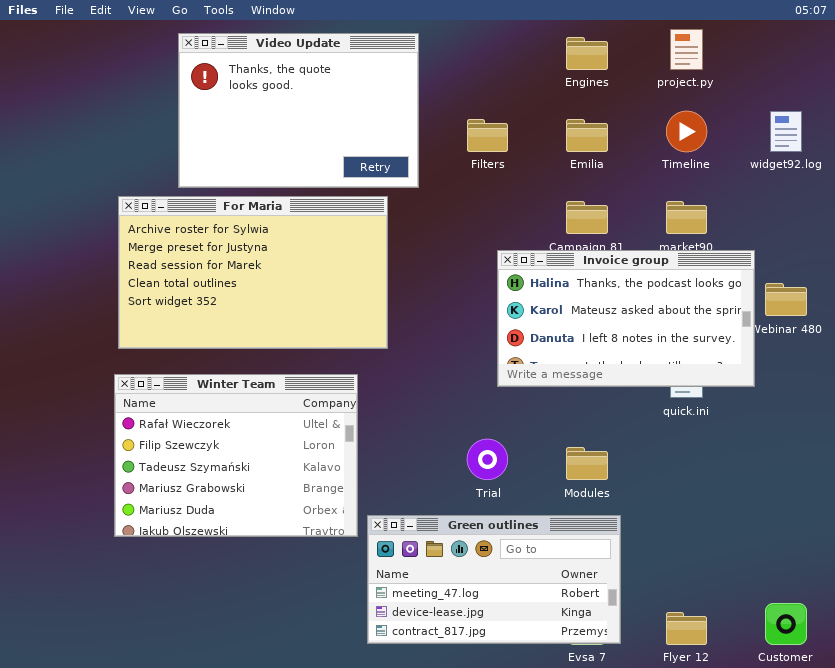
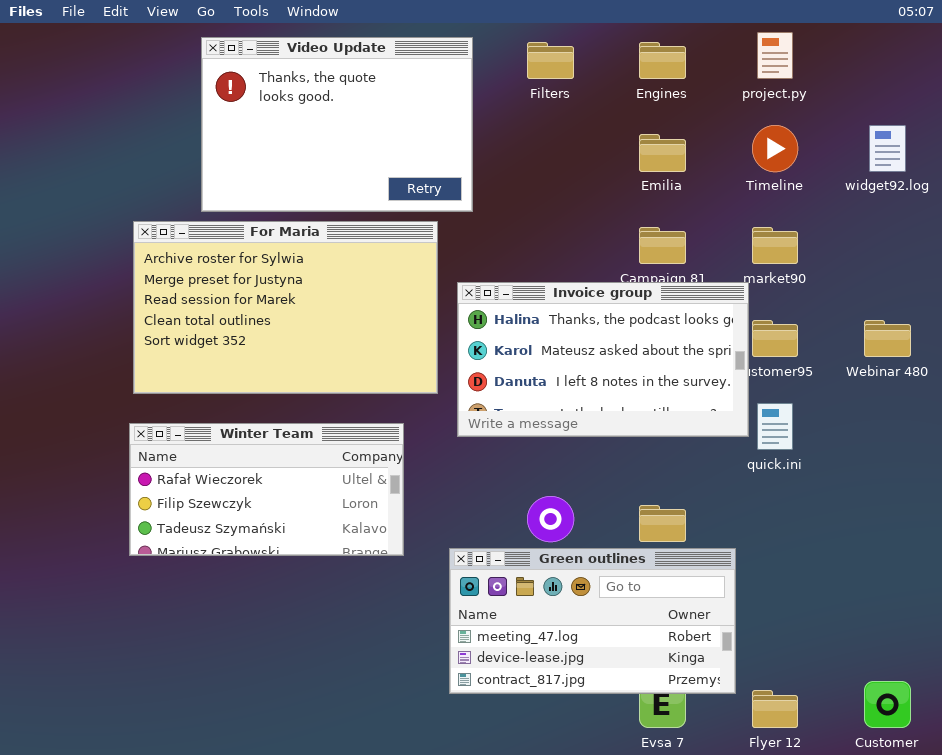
Filters: [467,119,508,152] -> [527,42,574,79], moved
Invoice group: [497,250,755,387] -> [457,282,749,437], moved
Winter Team: [114,374,358,537] -> [129,423,404,556], resized
Green outlines: [367,515,621,644] -> [449,548,736,694], moved

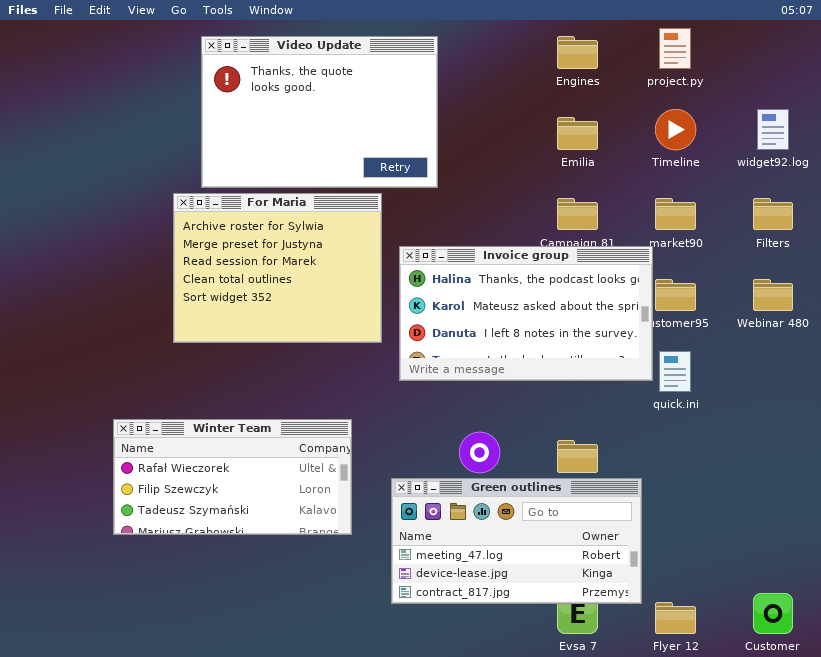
Video Update: [201,37,473,212] -> [201,36,438,188], moved
Filters: [527,42,574,79] -> [753,198,793,230], moved
For Maria: [133,221,438,394] -> [173,193,382,343], resized
Winter Team: [129,423,404,556] -> [113,419,352,535], moved

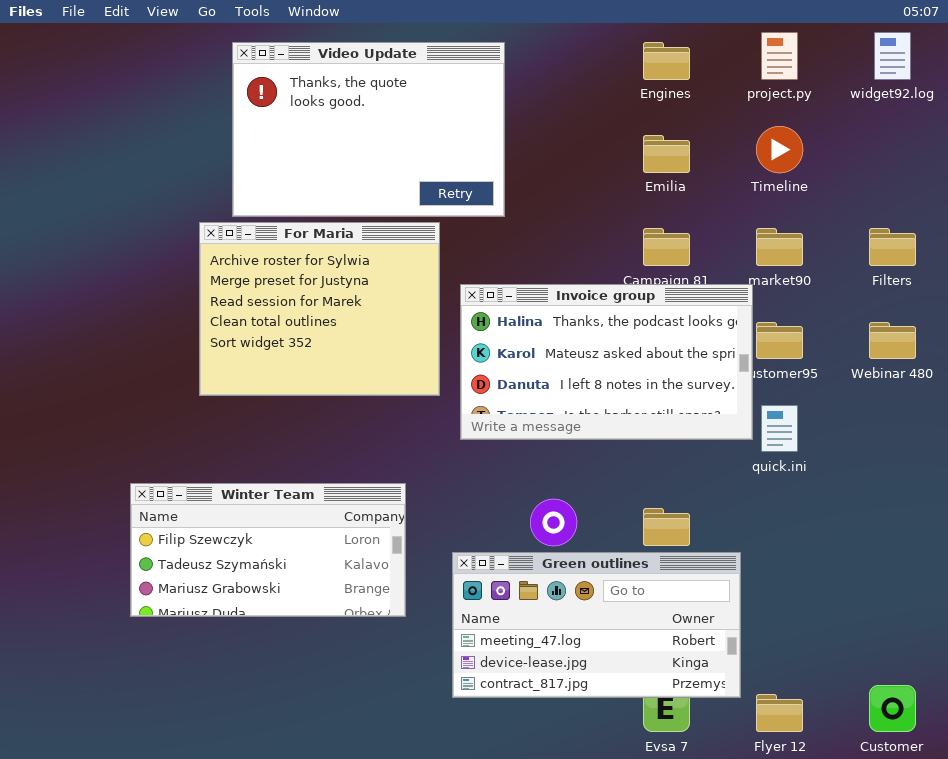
widget92.log: [757,109,789,150] -> [874,32,911,80], moved
Winter Team: [113,419,352,535] -> [130,483,406,617], scrolled down 1 row

